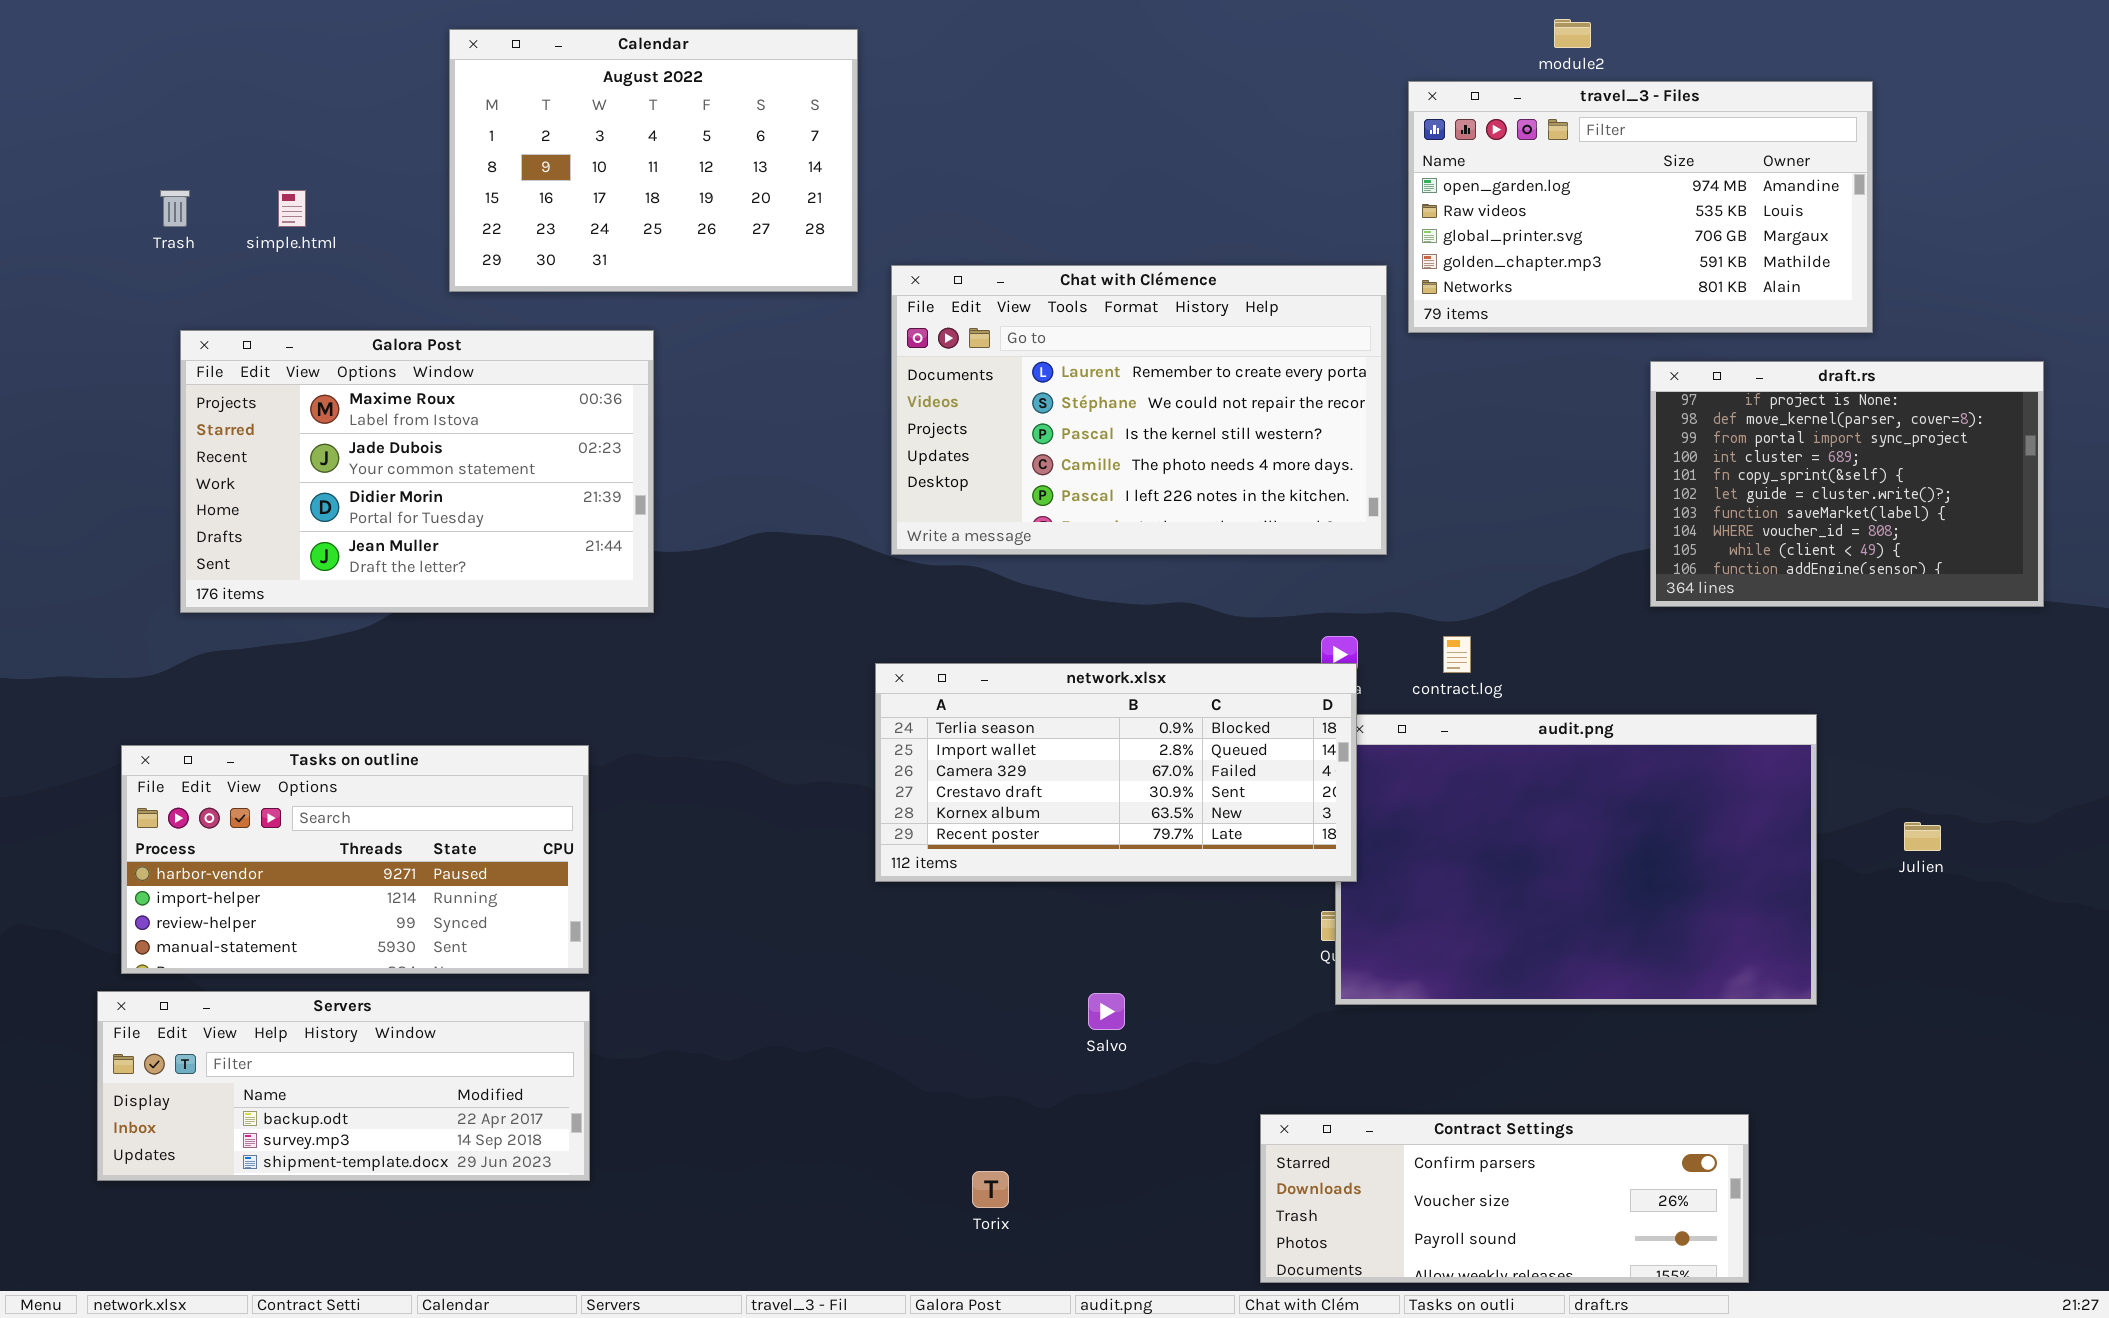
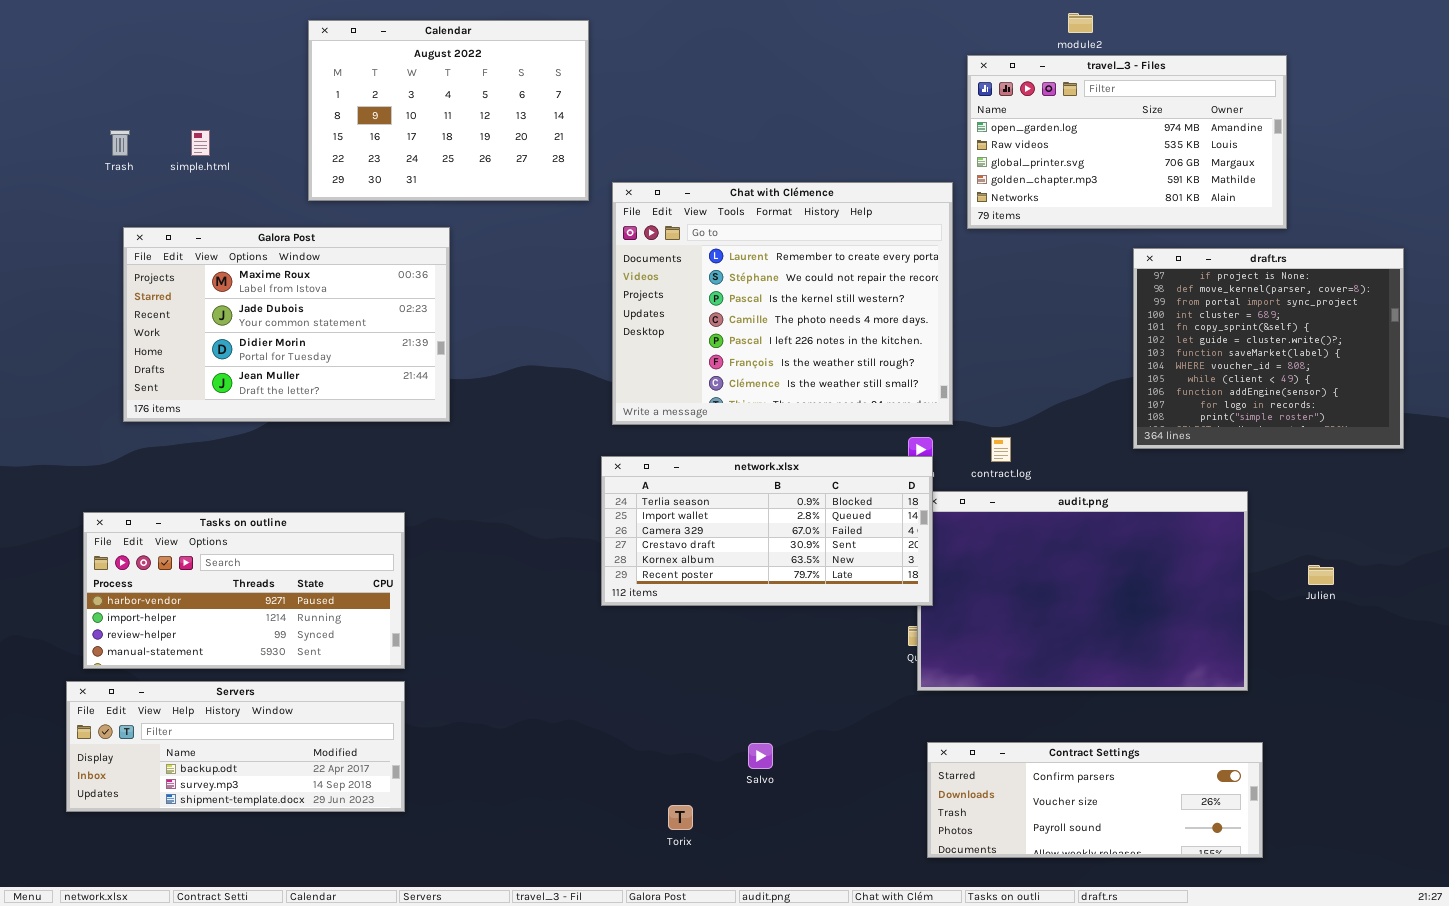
Chat with Clémence: [891,265,1387,555] -> [612,182,953,425], resized
draft.rs: [1650,361,2044,607] -> [1133,248,1404,449], resized
Salvo: [1088,993,1125,1030] -> [748,743,773,769], moved
Contract Settings: [1260,1114,1749,1283] -> [927,742,1263,858], moved

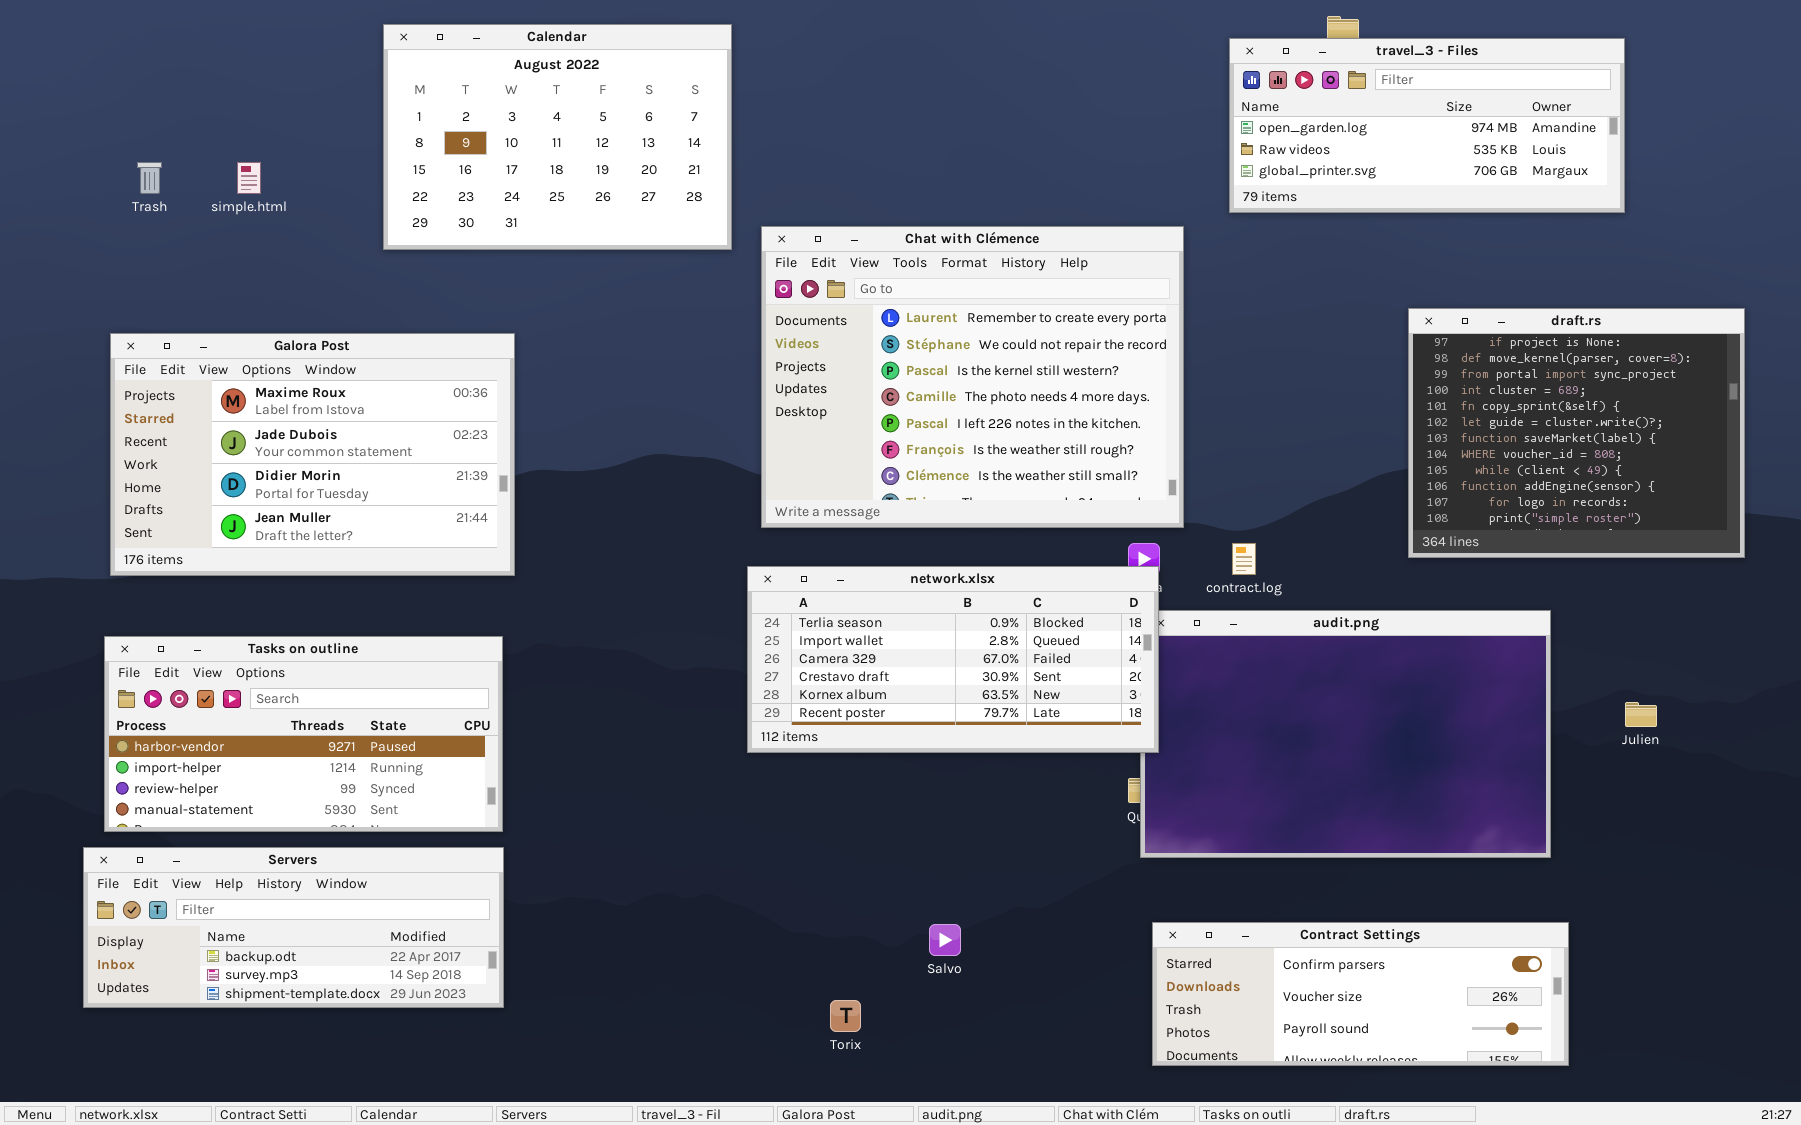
travel_3 - Files: [967,55,1287,229] -> [1229,38,1625,213], moved, resized
Galora Post: [123,227,450,422] -> [110,333,515,576], moved

